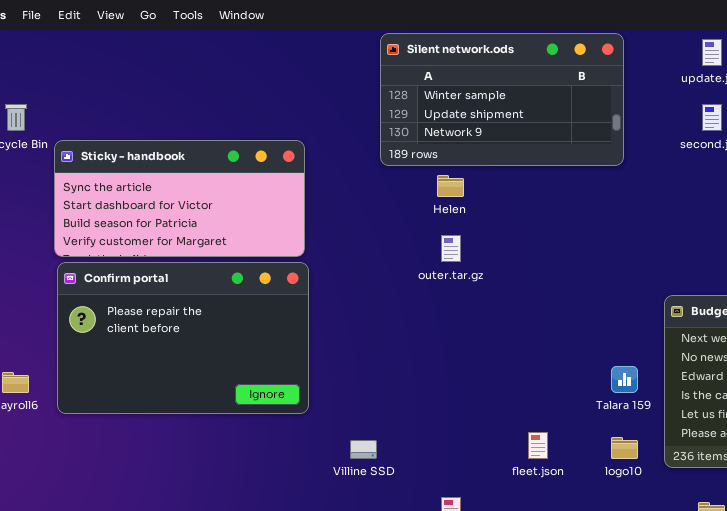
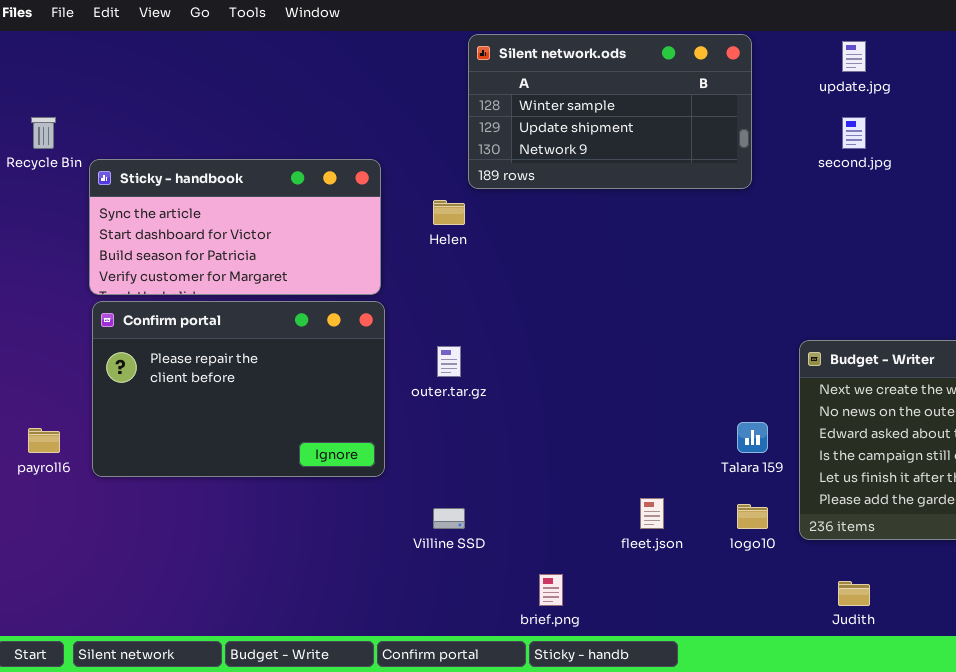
Helen: [437,175,464,197] -> [433,200,465,225], moved
outer.tar.gz: [441,235,461,262] -> [437,346,461,377], moved

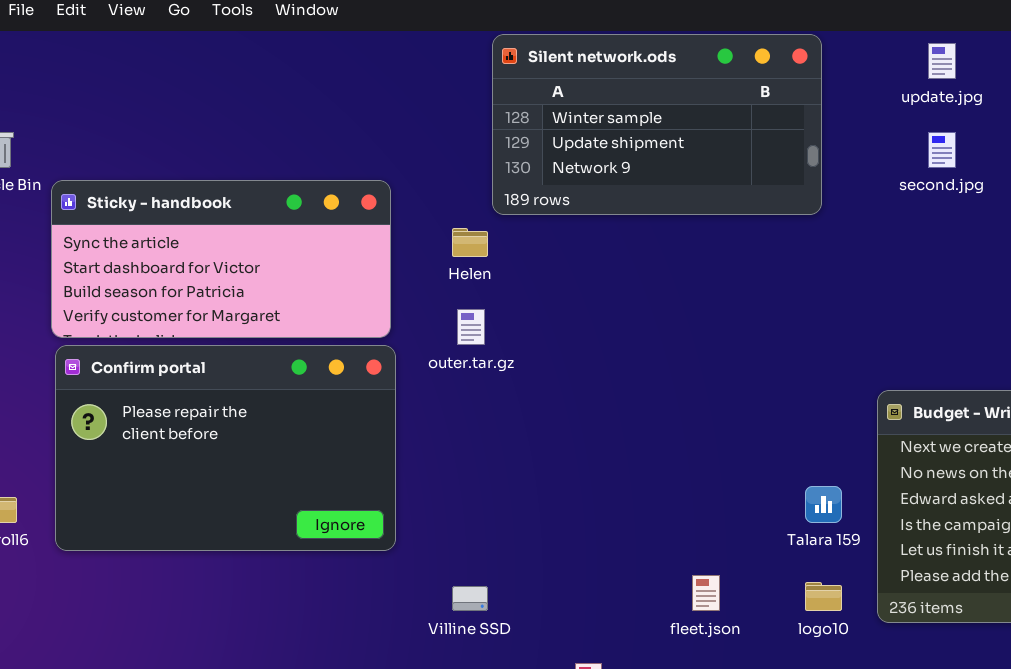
outer.tar.gz: [437,346,461,377] -> [457,309,485,345], moved

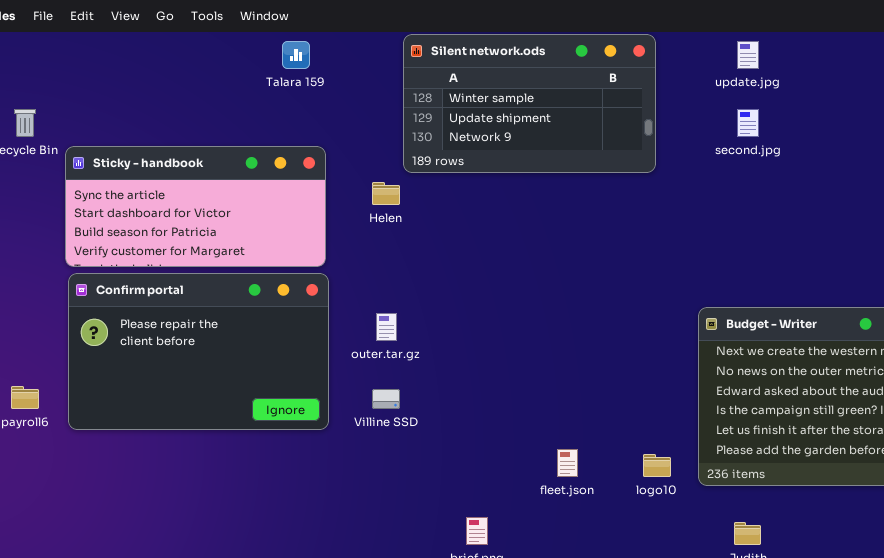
outer.tar.gz: [457,309,485,345] -> [376,313,397,341], moved
Talara 159: [805,486,842,523] -> [282,41,310,69], moved
Villine SSD: [452,586,488,611] -> [372,389,400,409], moved

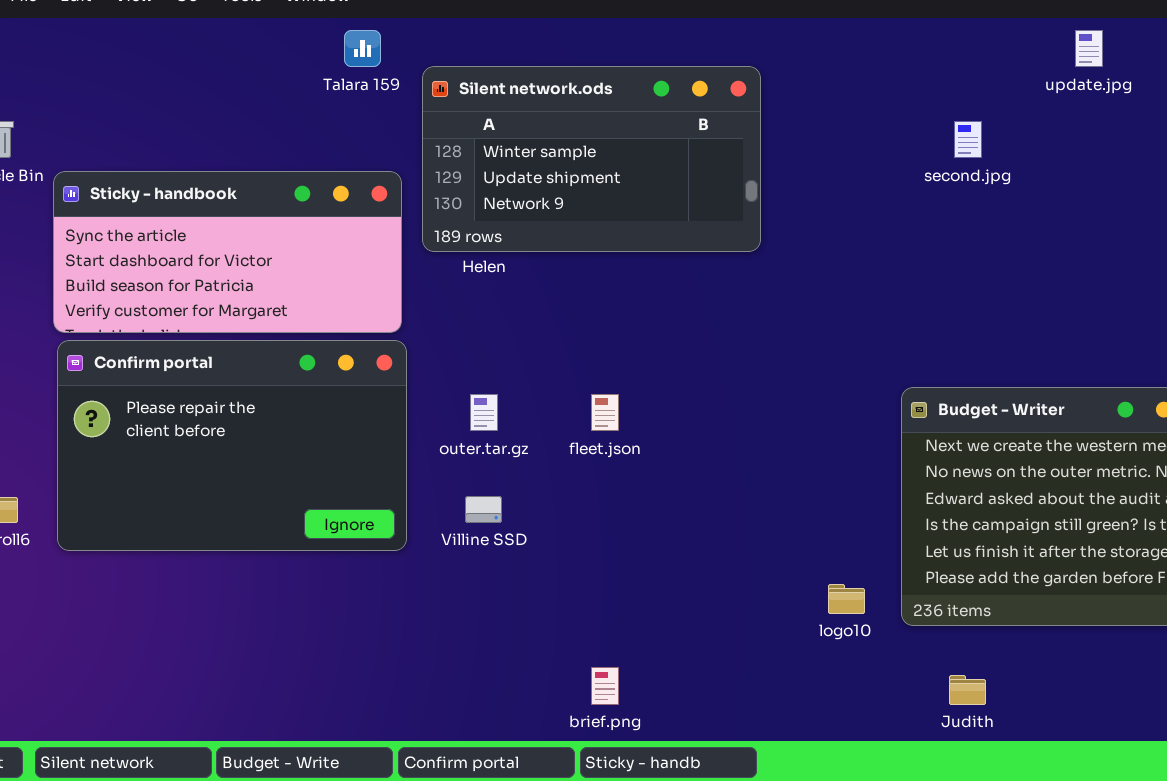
Silent network.ods: [403,34,656,173] -> [422,66,761,252], moved
update.jpg: [737,41,759,69] -> [1075,30,1103,67], moved
fleet.json: [557,449,578,477] -> [591,394,619,431], moved

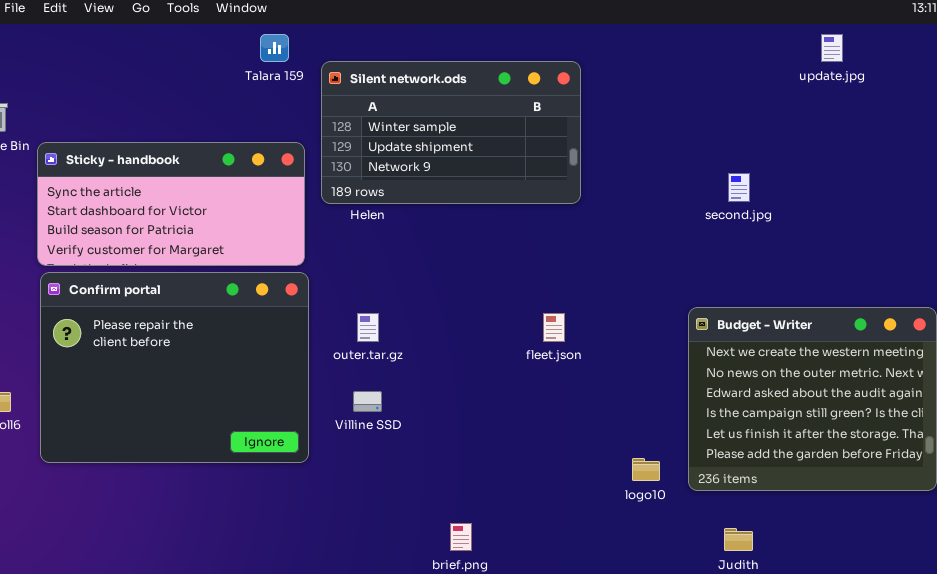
second.jpg: [954,121,982,158] -> [728,173,750,202], moved
Confirm portal: [57,340,407,551] -> [40,272,309,463], resized
fleet.json: [591,394,619,431] -> [543,313,565,342], moved

